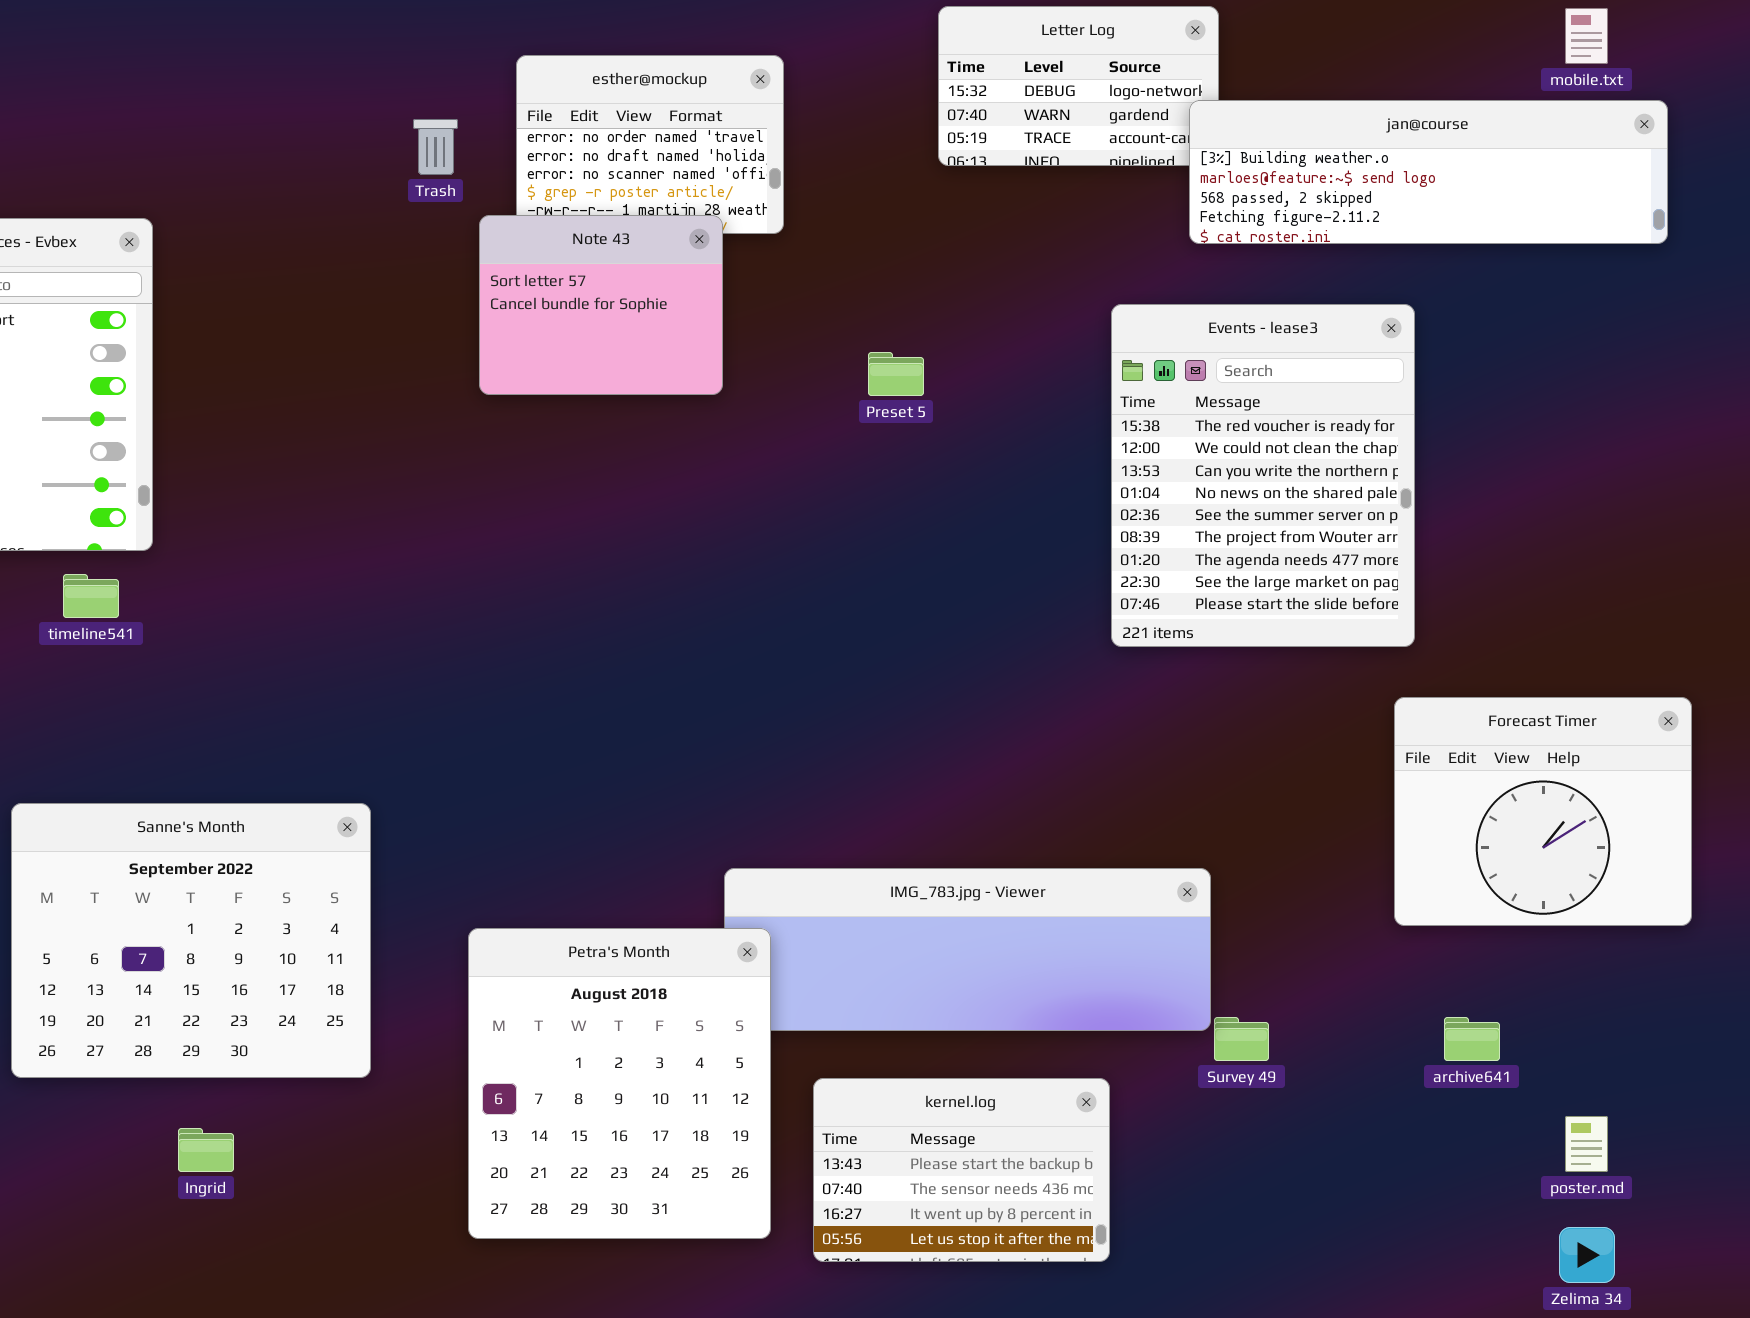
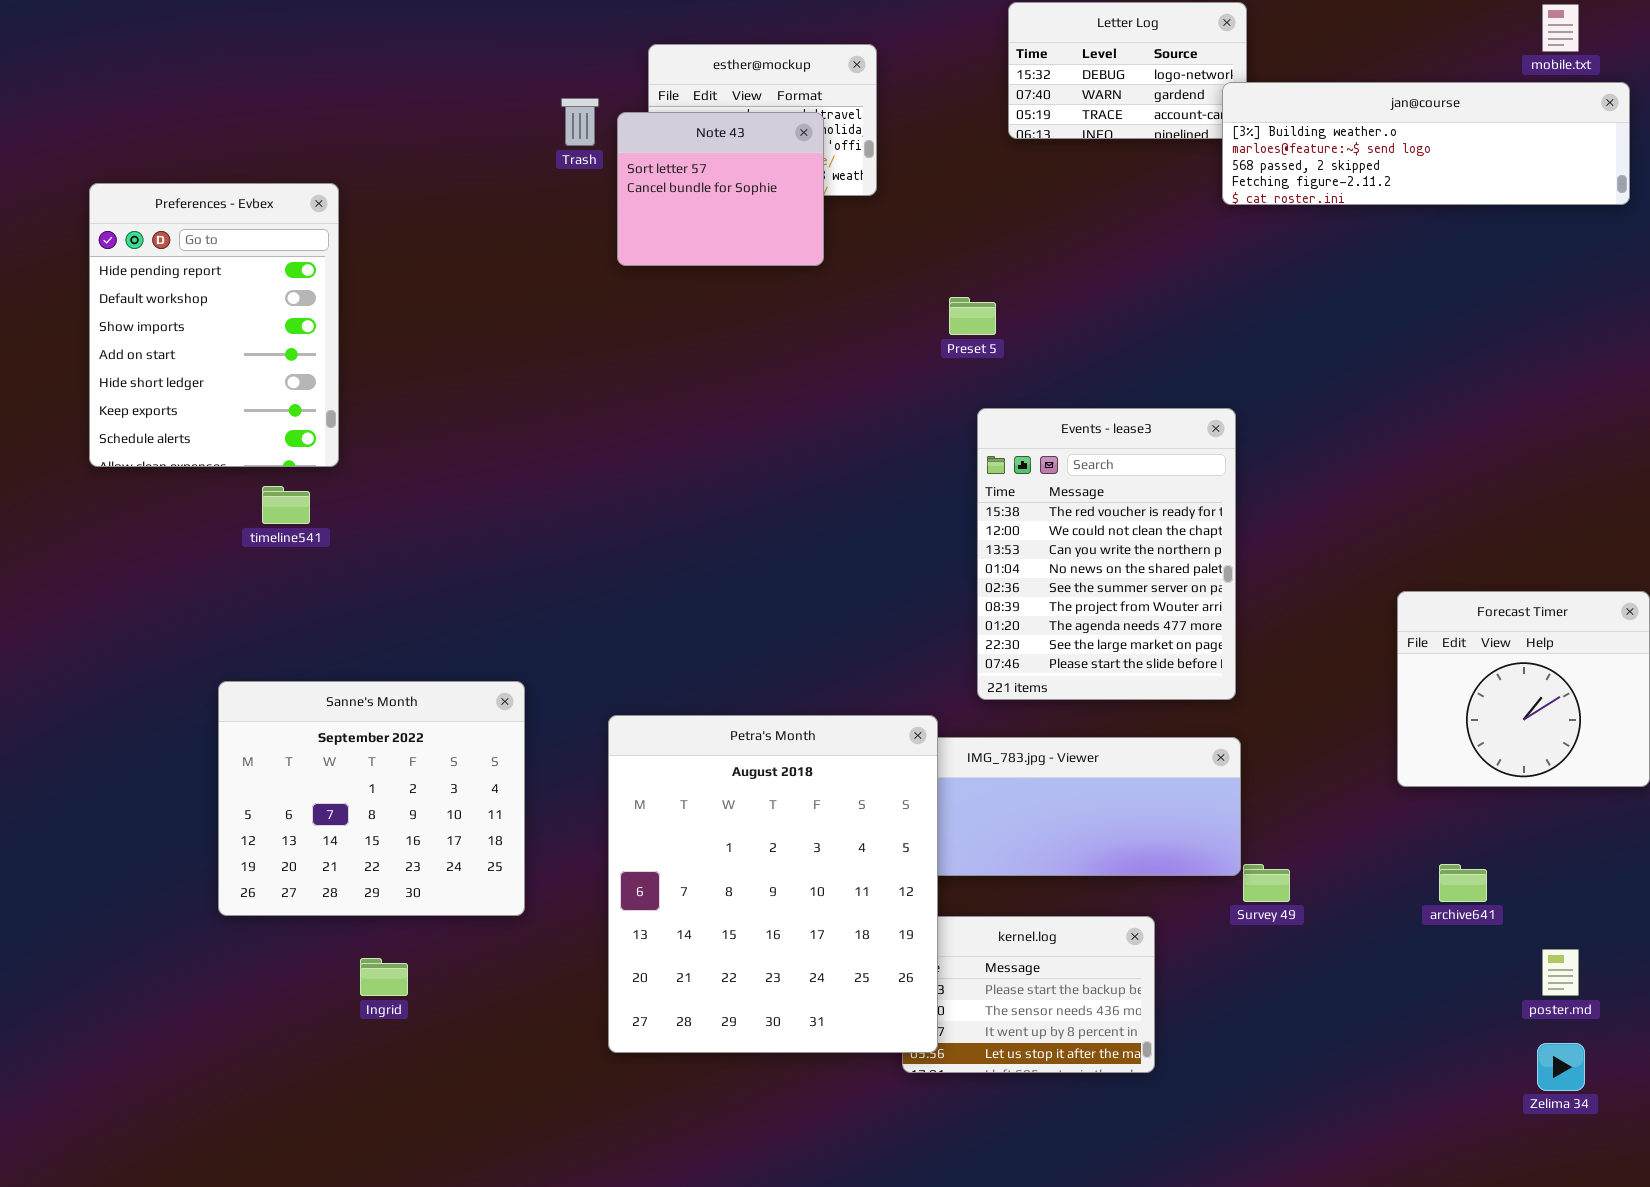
Note 43: [479,215,723,395] -> [617,112,824,266], moved
Events - lease3: [1111,304,1415,647] -> [977,408,1236,700], moved
Petra's Month: [468,928,771,1239] -> [608,715,938,1053], resized

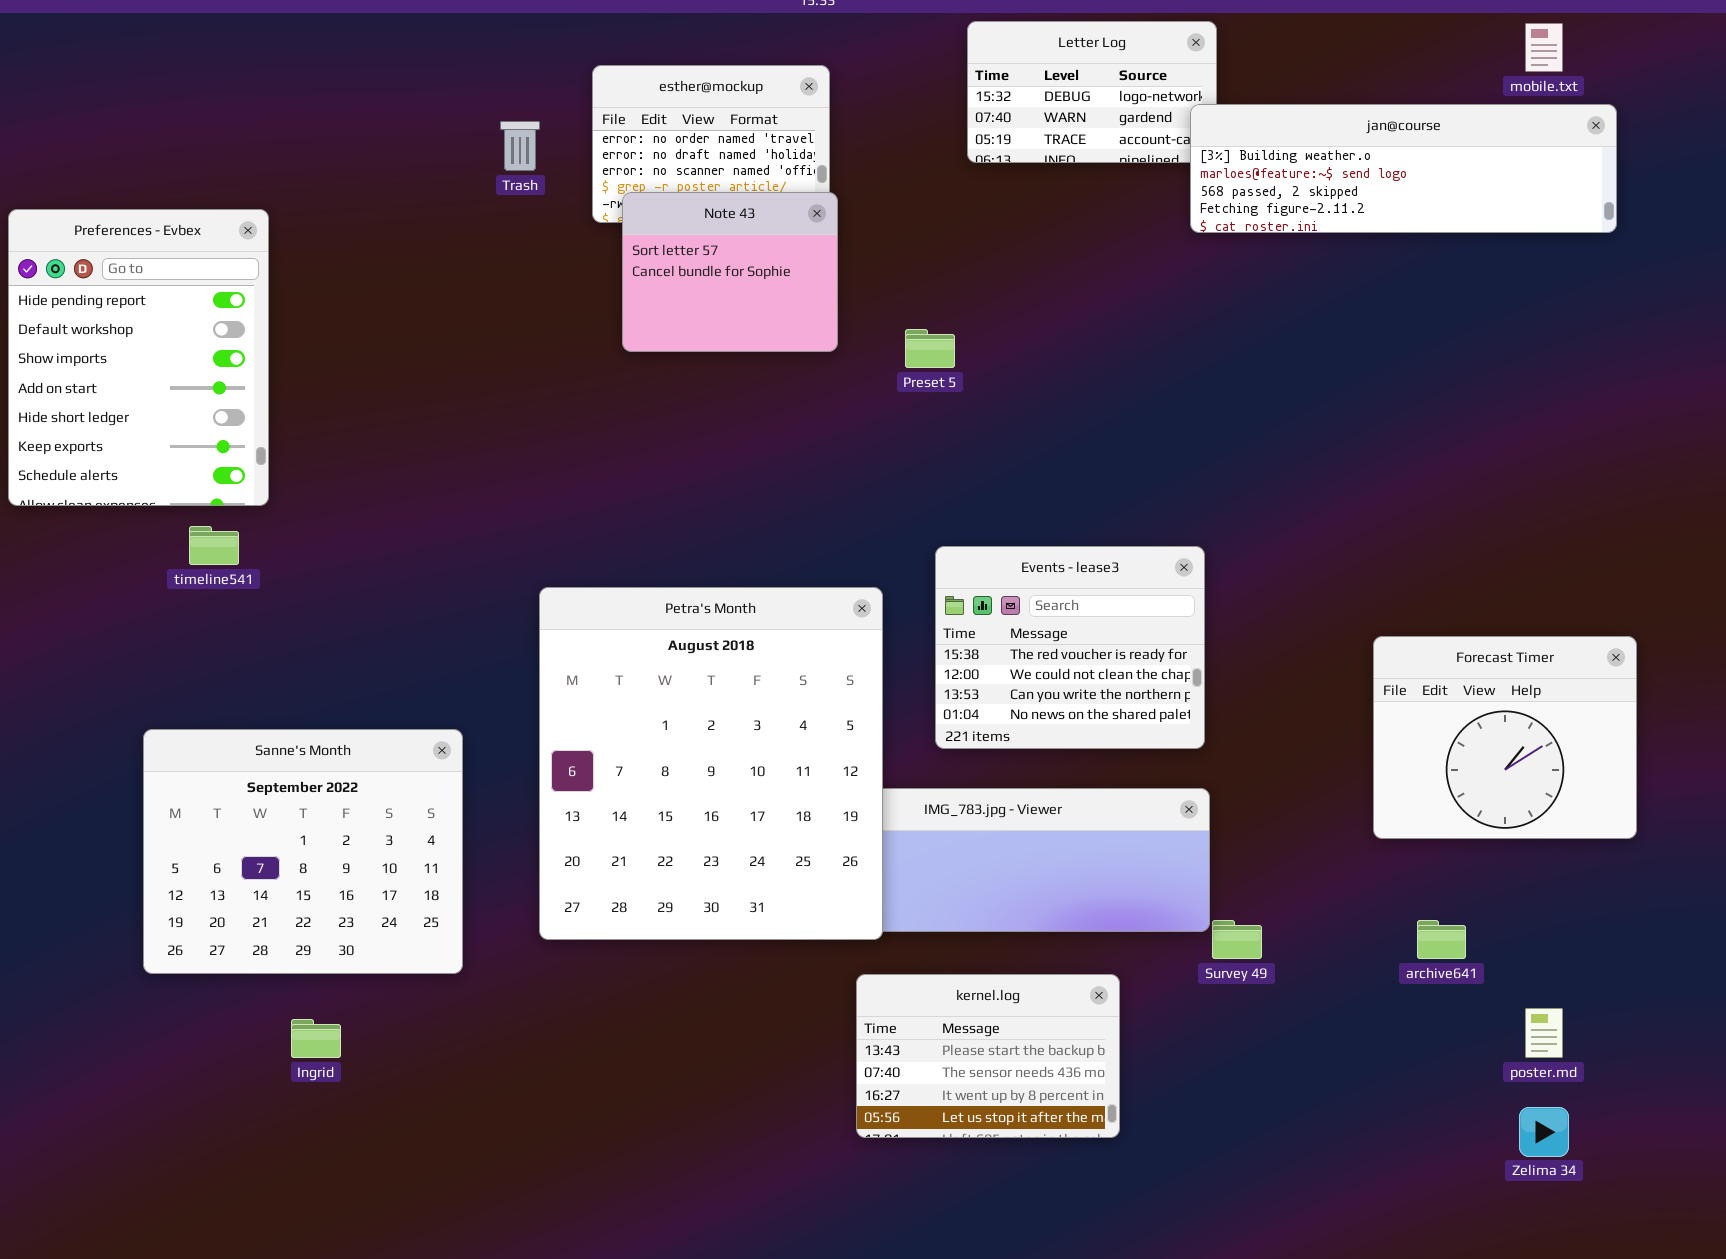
Note 43: [617,112,824,266] -> [622,192,838,352], moved
Events - lease3: [977,408,1236,700] -> [935,546,1205,749], resized
Petra's Month: [608,715,938,1053] -> [539,587,883,940], moved

